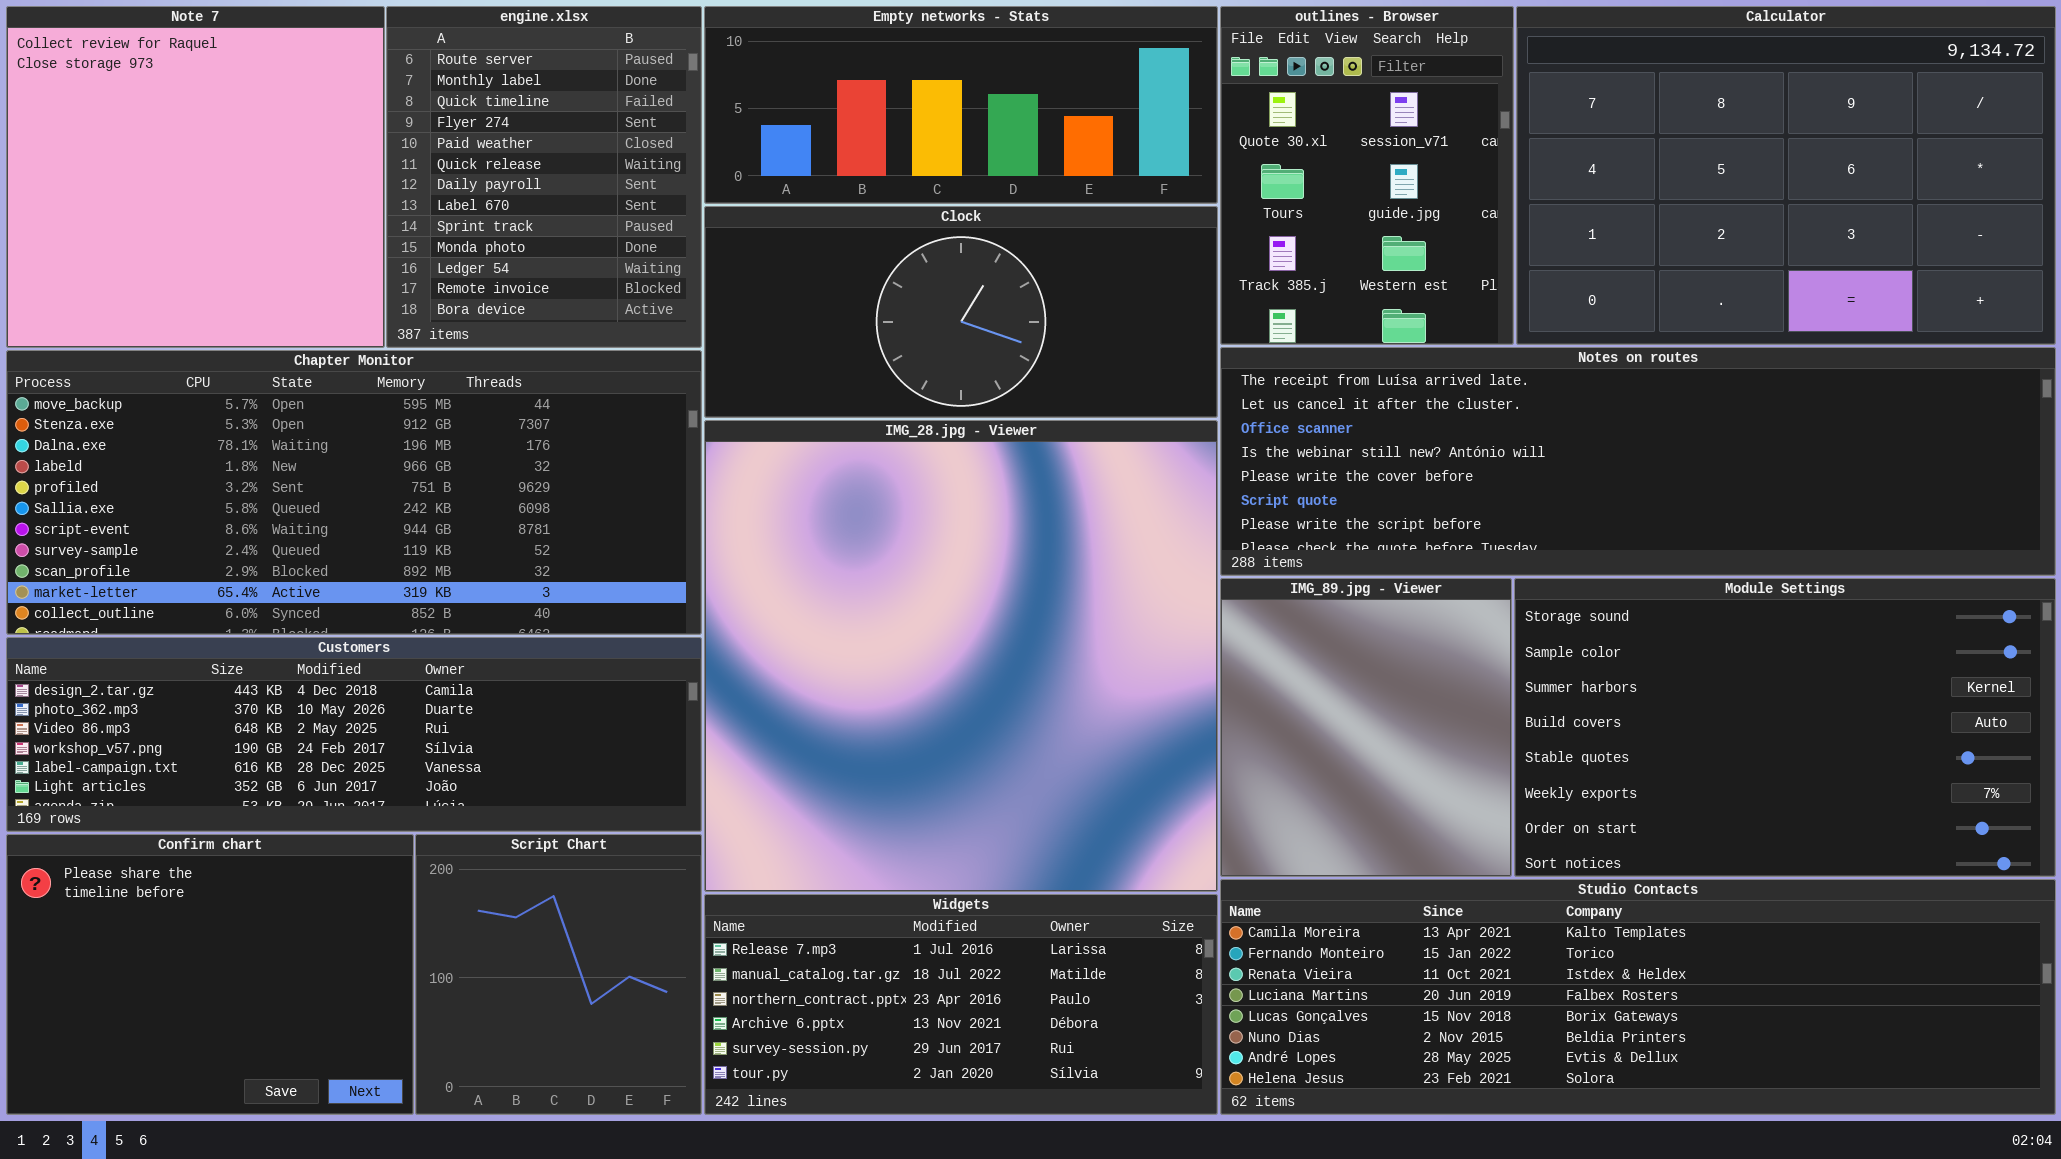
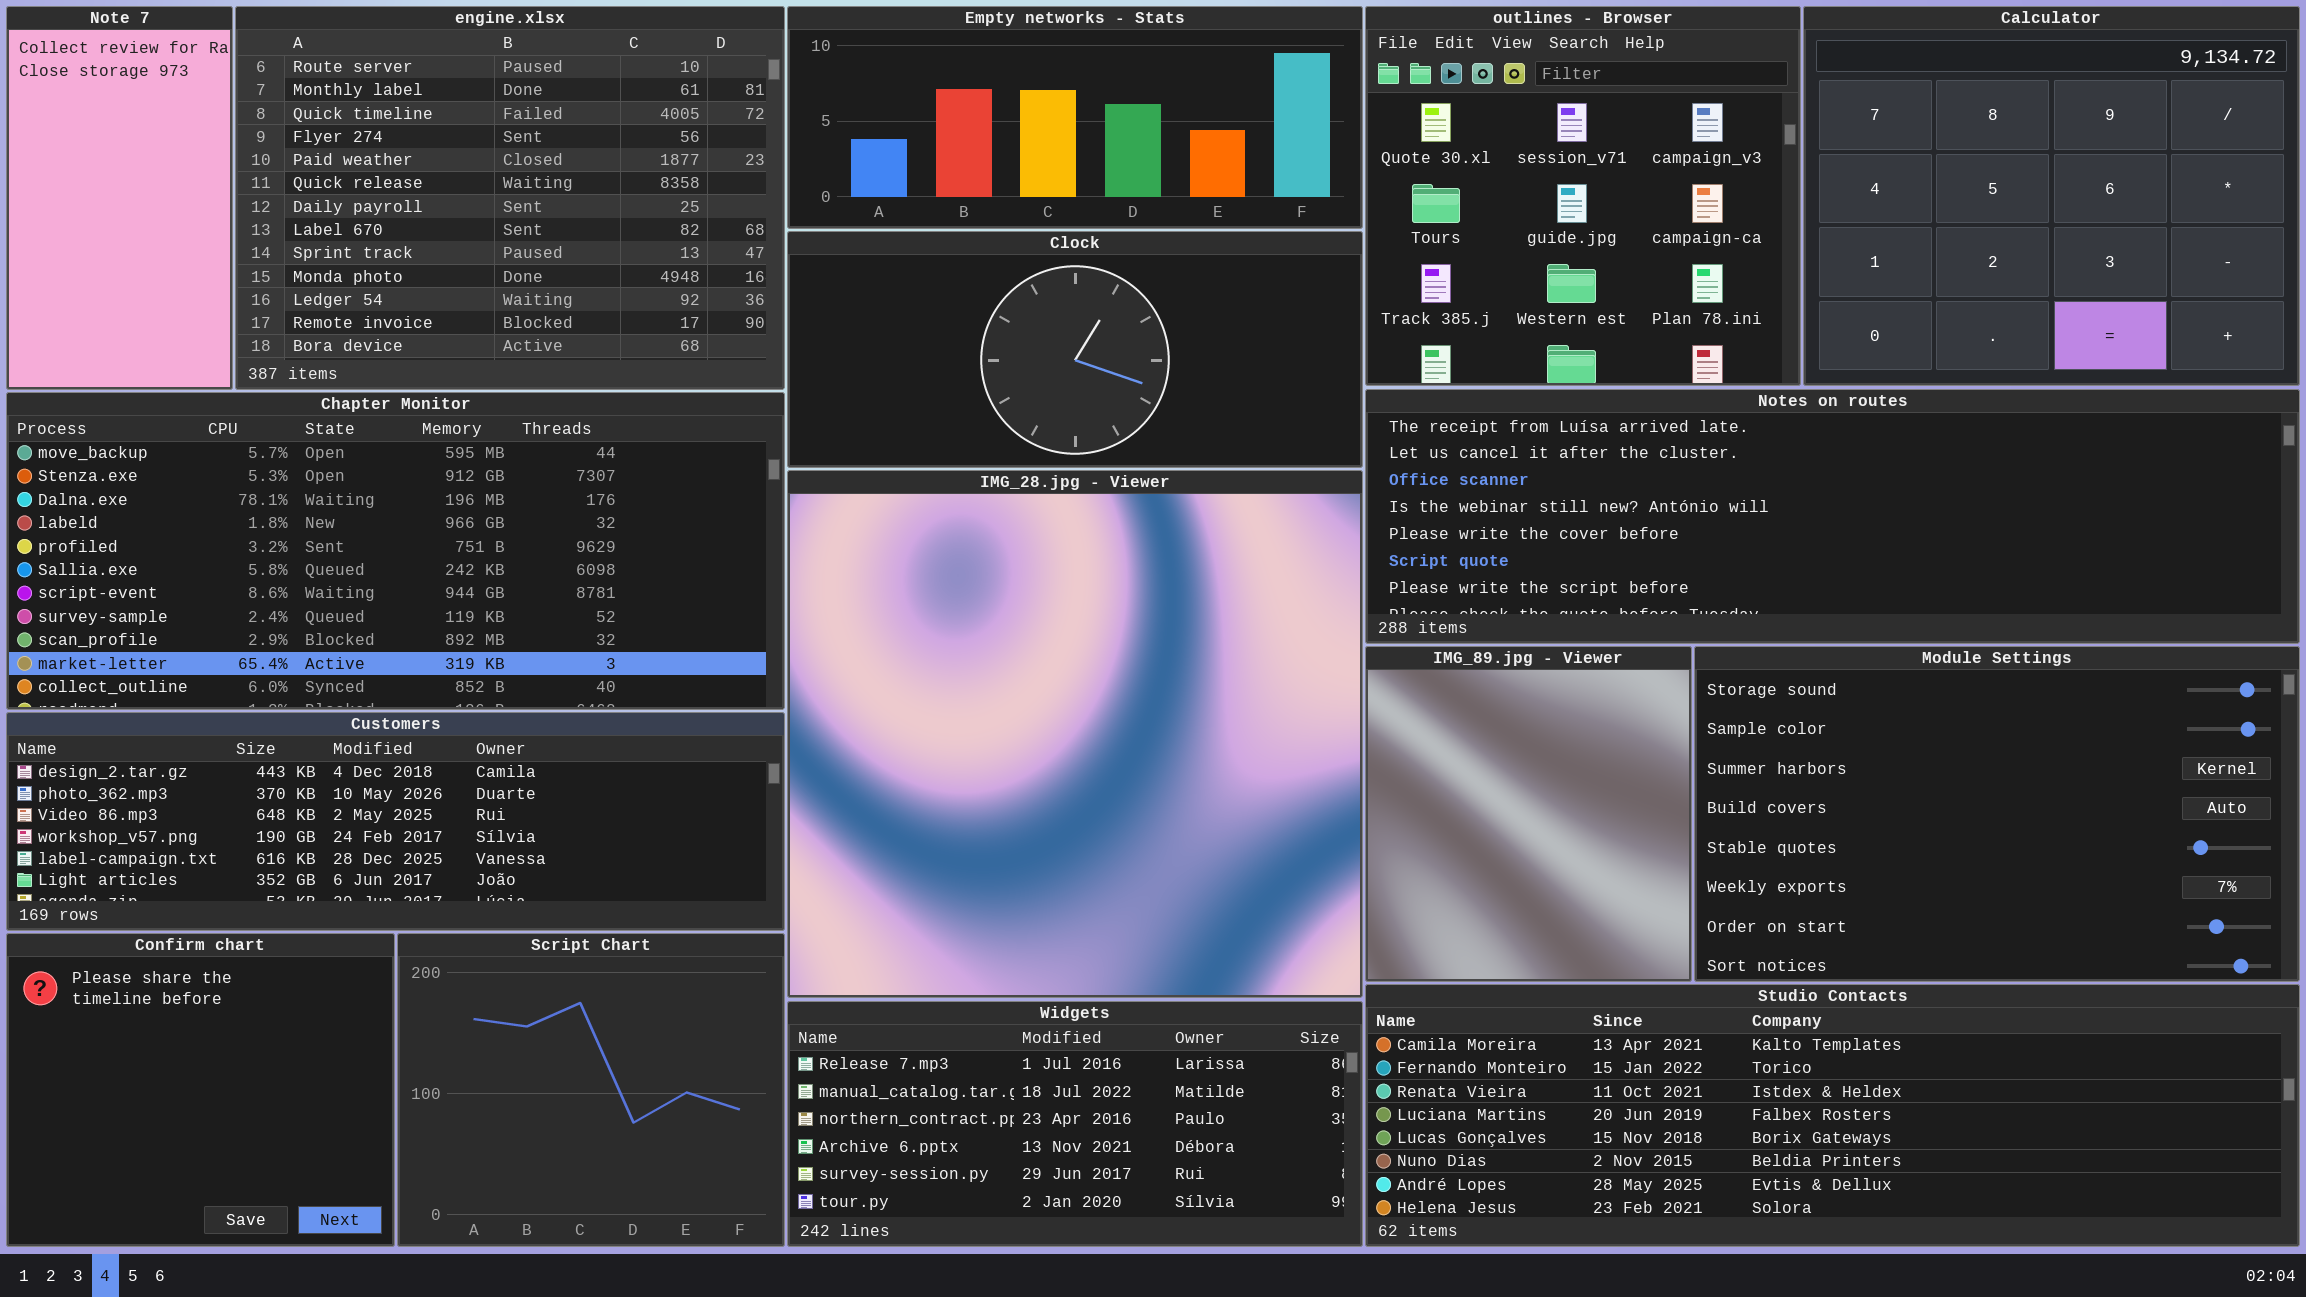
Note 7: [6,6,385,348] -> [6,6,233,390], resized
engine.xlsx: [386,6,702,348] -> [235,6,785,390], resized
outlines - Browser: [1220,6,1514,345] -> [1365,6,1801,386], resized
Calculator: [1516,6,2056,345] -> [1803,6,2300,386], resized
Confirm chart: [6,834,414,1115] -> [6,933,395,1247], resized
Script Chart: [415,834,702,1115] -> [397,933,785,1247], resized

